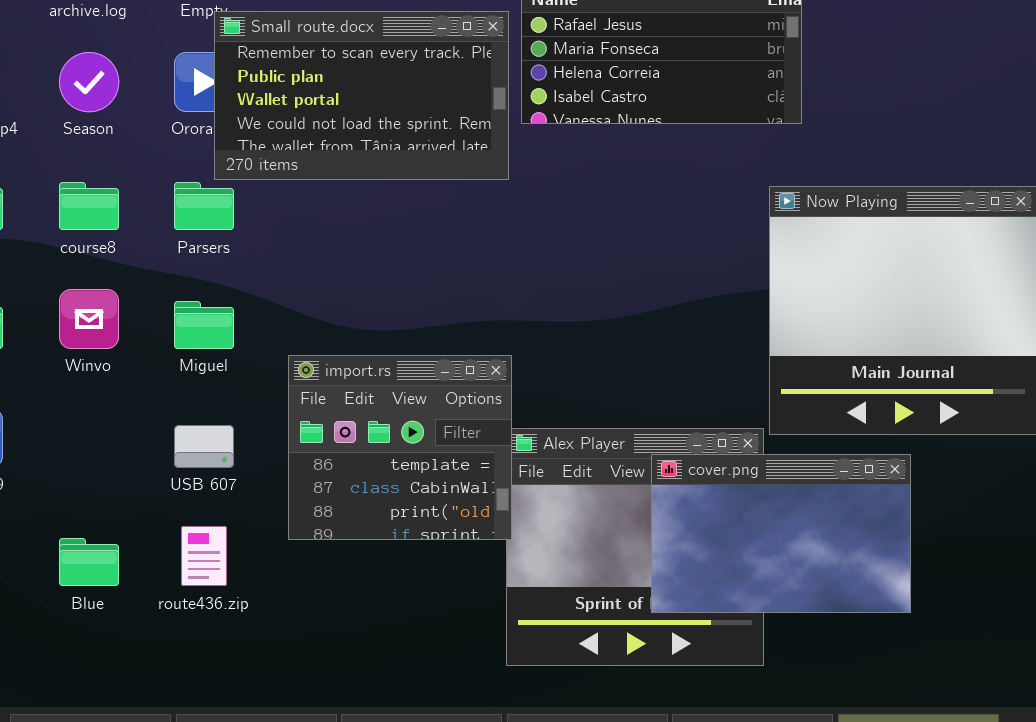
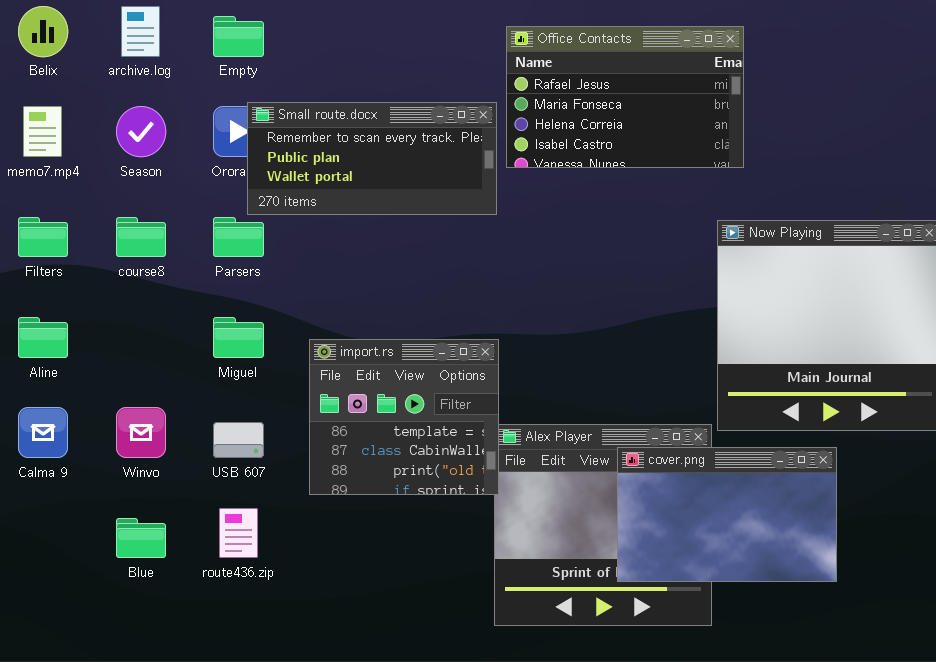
Small route.docx: [214,11,509,180] -> [247,102,497,215], resized
Winvo: [59,289,119,349] -> [116,407,166,458], moved
import.rs: [288,355,512,540] -> [309,339,499,495], moved

